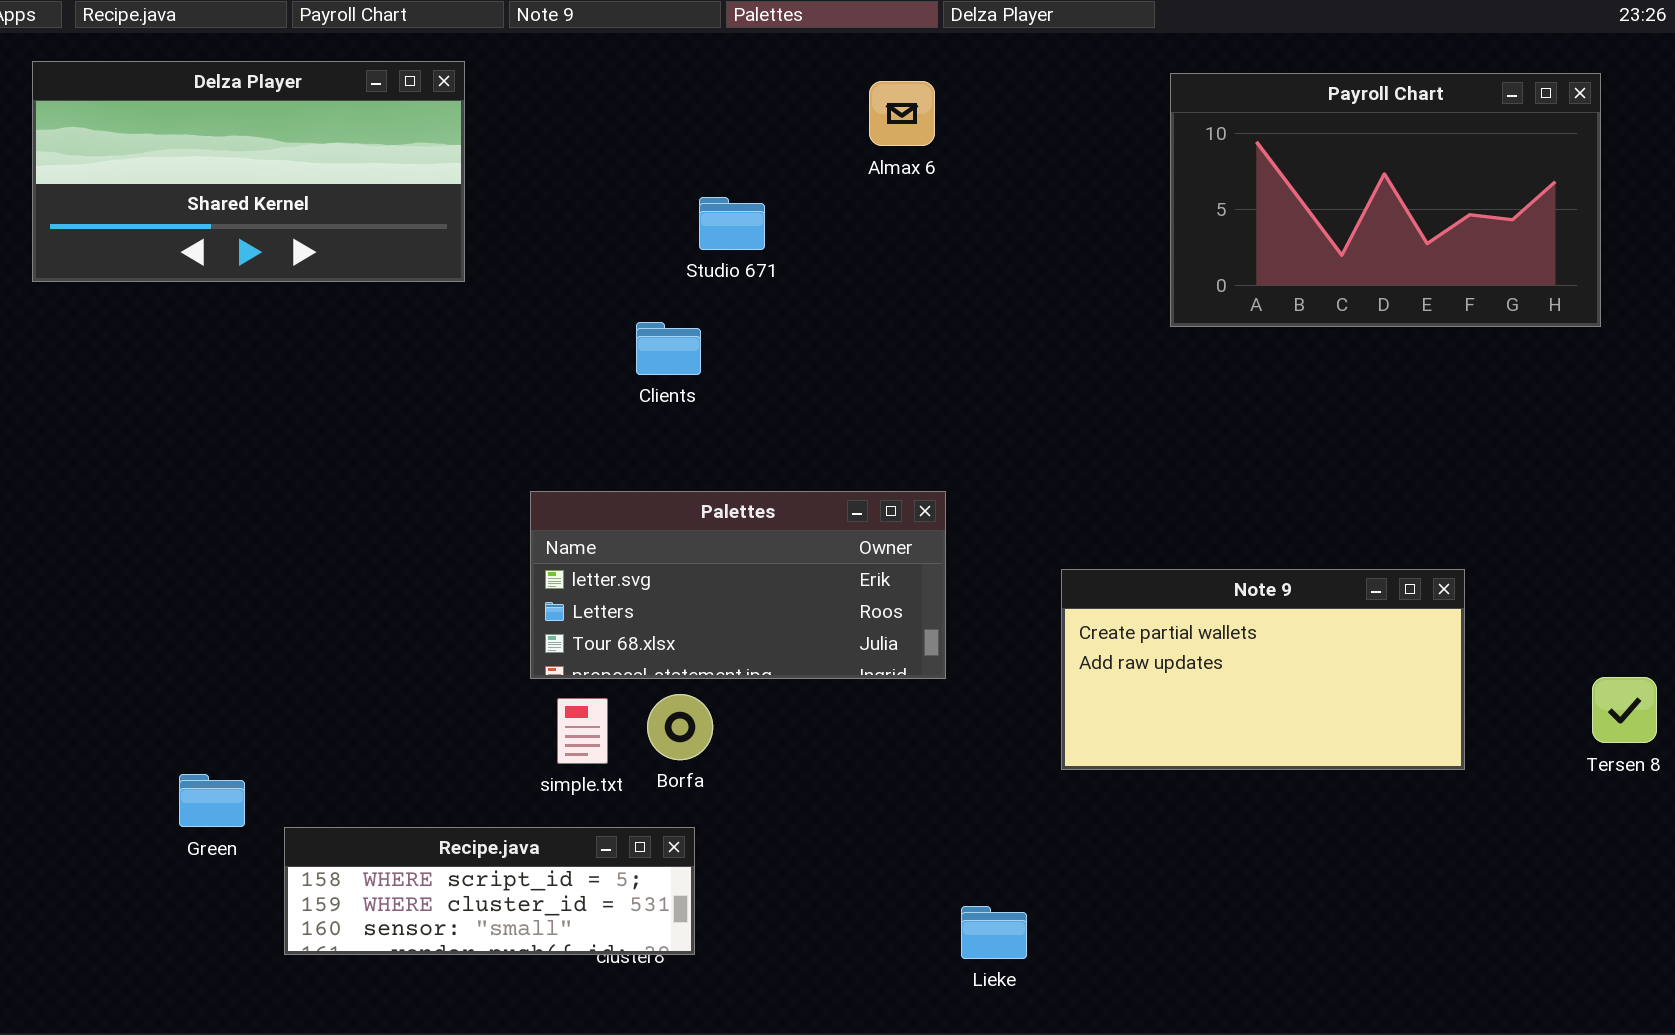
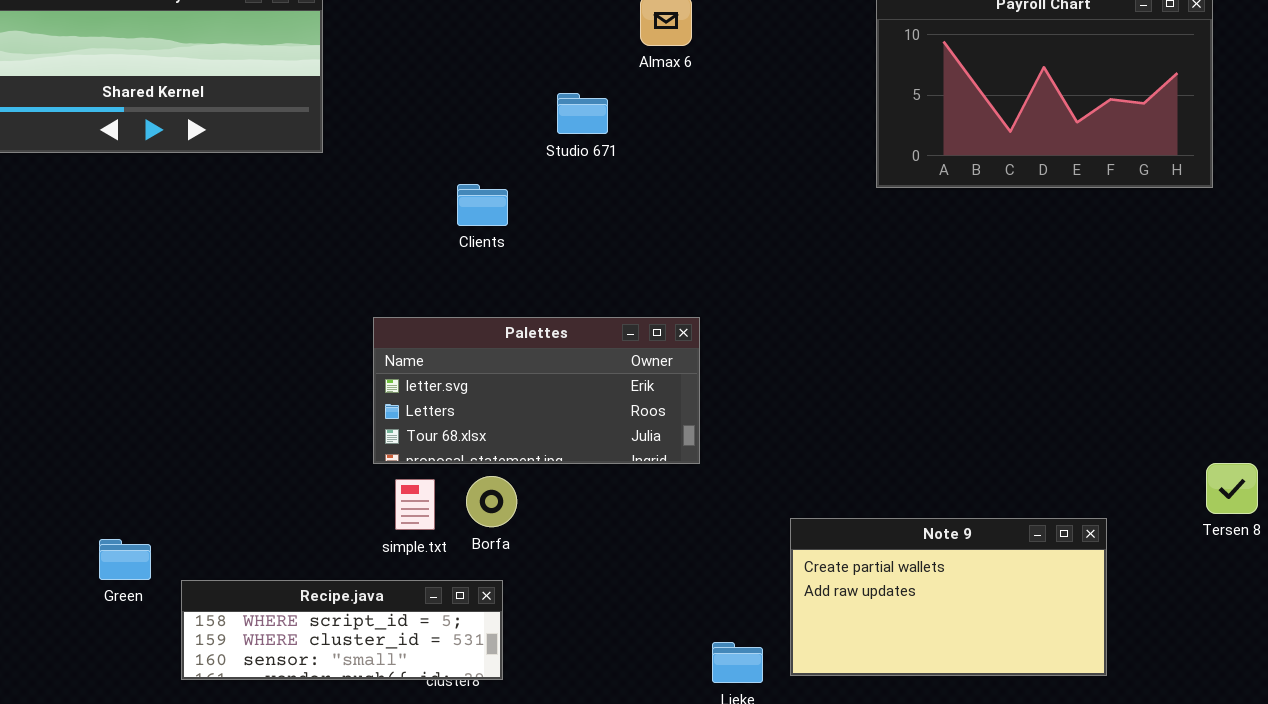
Studio 671: [699,197,765,250] -> [557,93,608,134], moved
Note 9: [1061,569,1465,770] -> [790,518,1107,676], moved

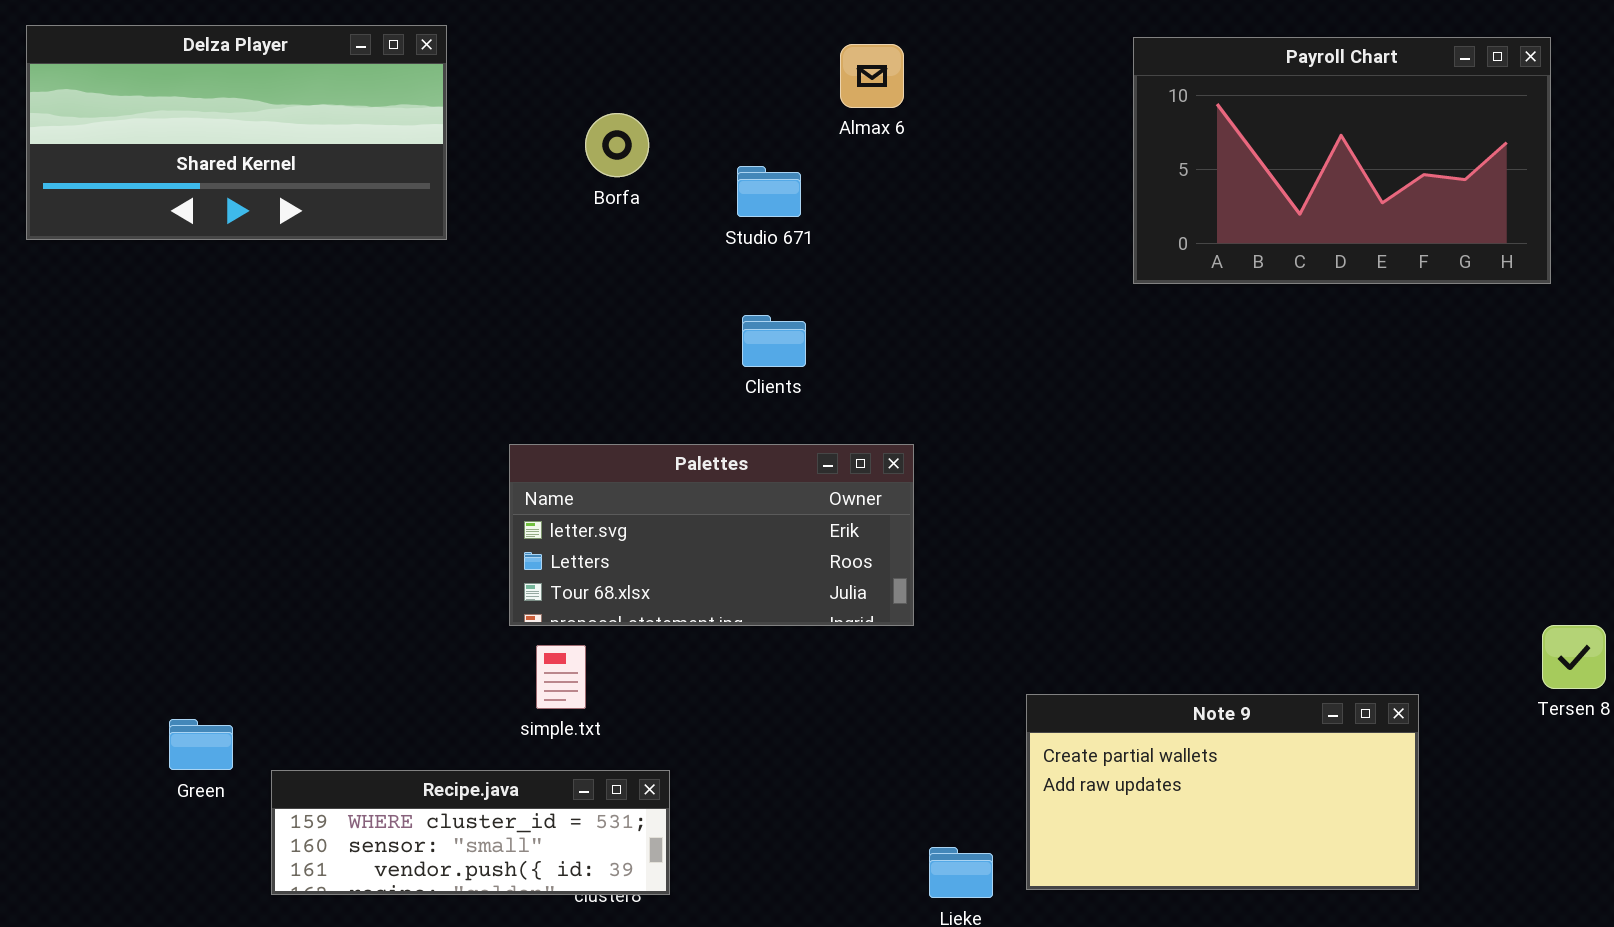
Clients: [457,184,508,226] -> [742,315,806,367], moved
Borfa: [466,476,517,527] -> [585,113,649,177], moved
Recipe.java: [181,580,503,680] -> [271,770,670,895], scrolled down 1 row

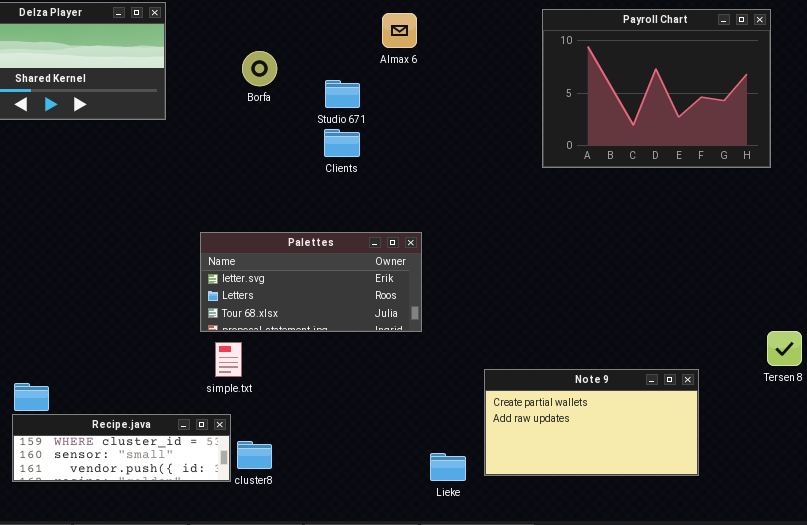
Payroll Chart: [1133,37,1551,284] -> [542,9,771,168], resized
Clients: [742,315,806,367] -> [324,129,360,157], moved
Recipe.java: [271,770,670,895] -> [12,414,231,482], moved

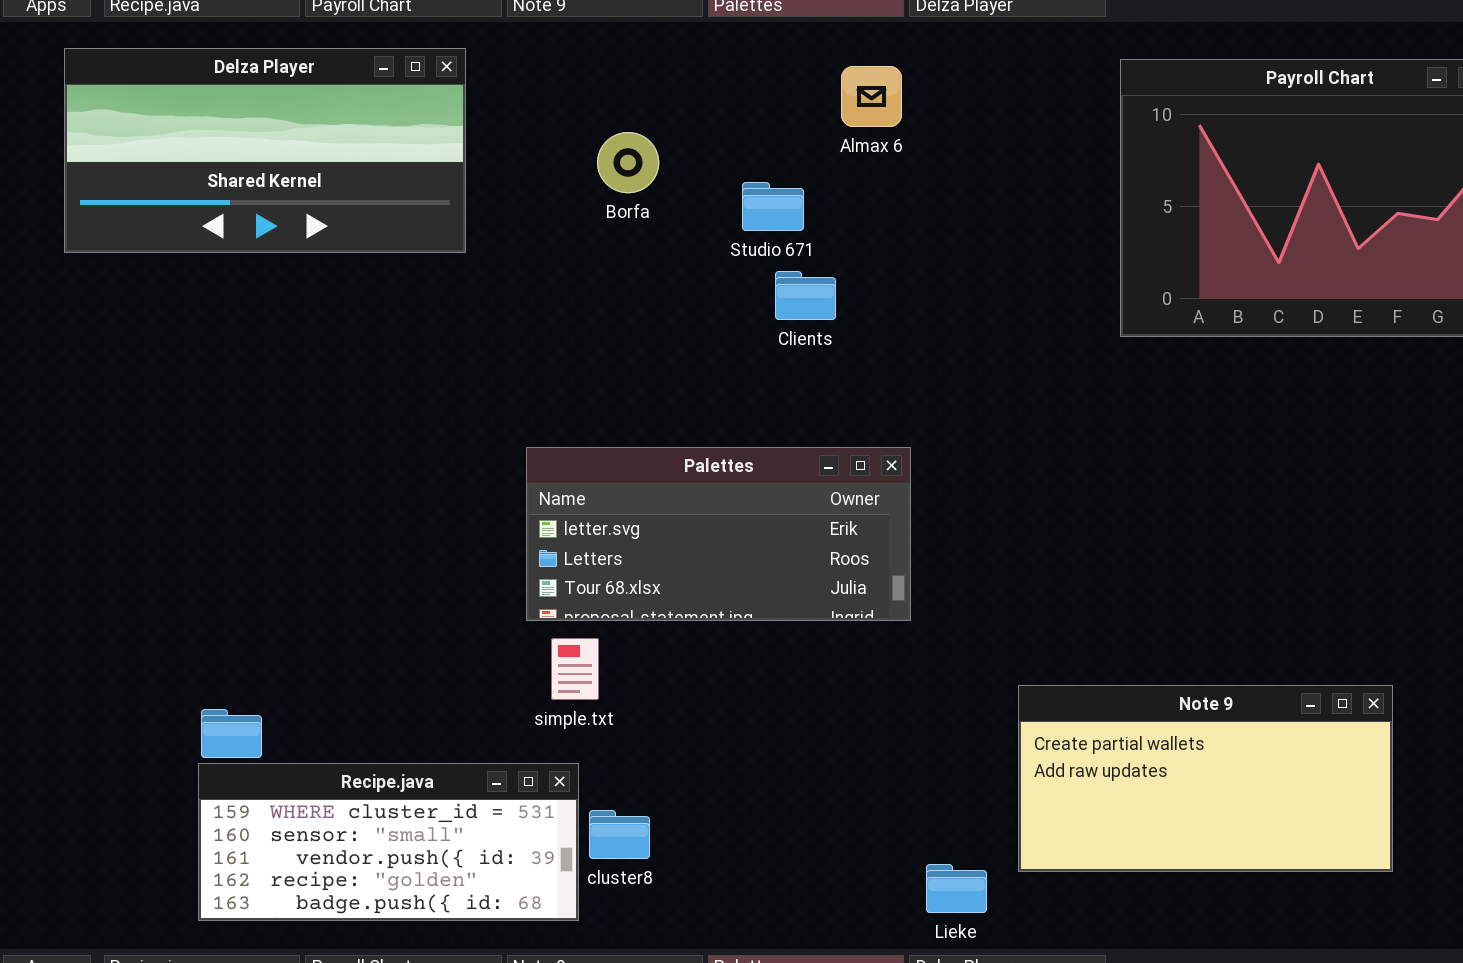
Clients: [324,129,360,157] -> [775,271,836,320], moved
Recipe.java: [12,414,231,482] -> [198,763,579,921], resized
Lieke: [430,453,466,481] -> [926,864,987,913], moved

